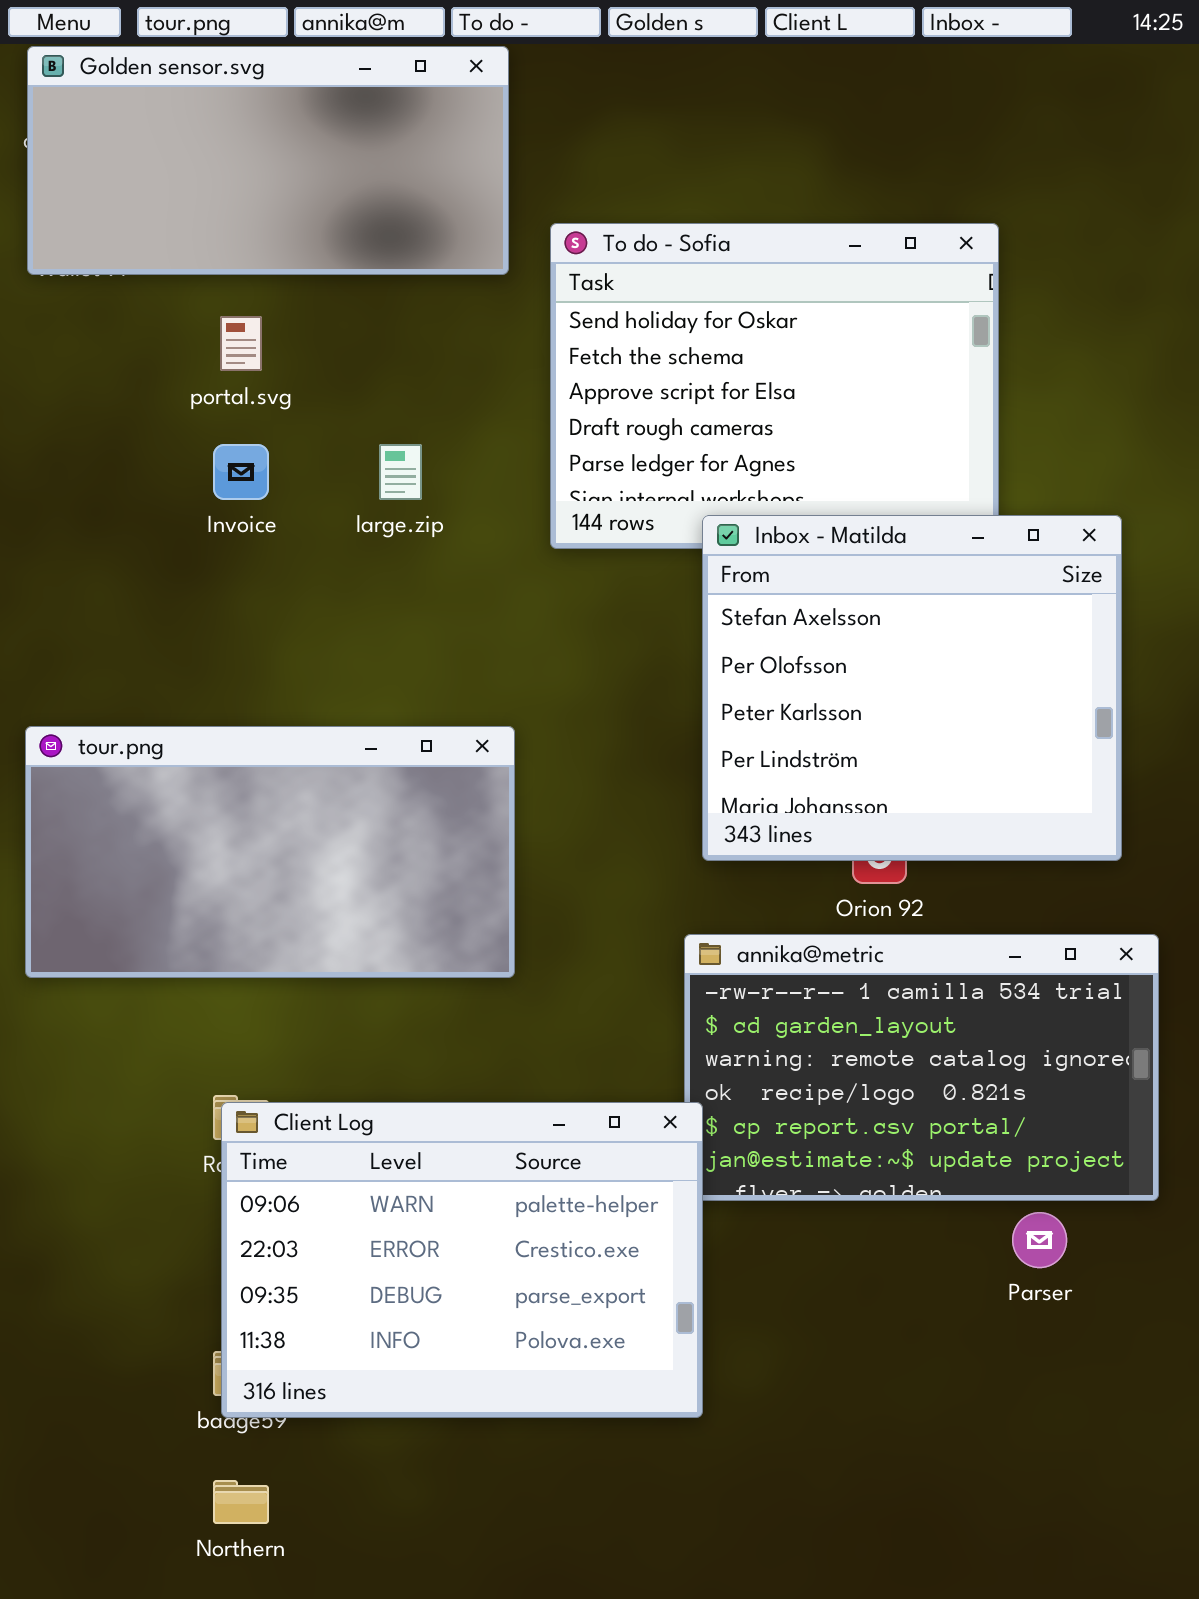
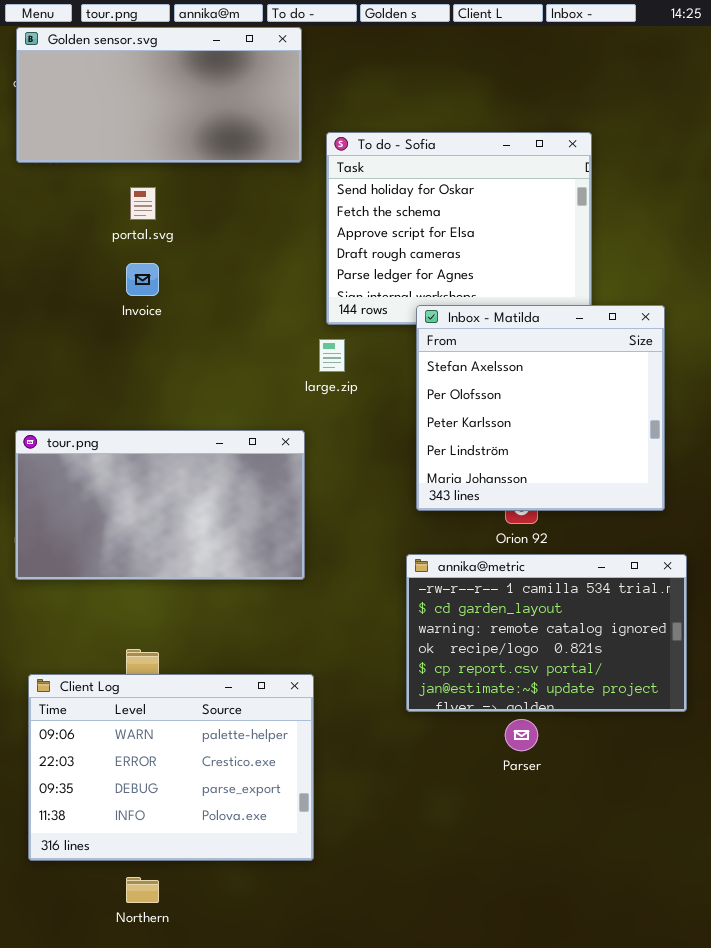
large.zip: [379,444,422,500] -> [319,339,345,372], moved
Client Log: [221,1102,703,1418] -> [28,674,314,861], moved
Parser: [1012,1212,1067,1268] -> [505,719,538,751], moved

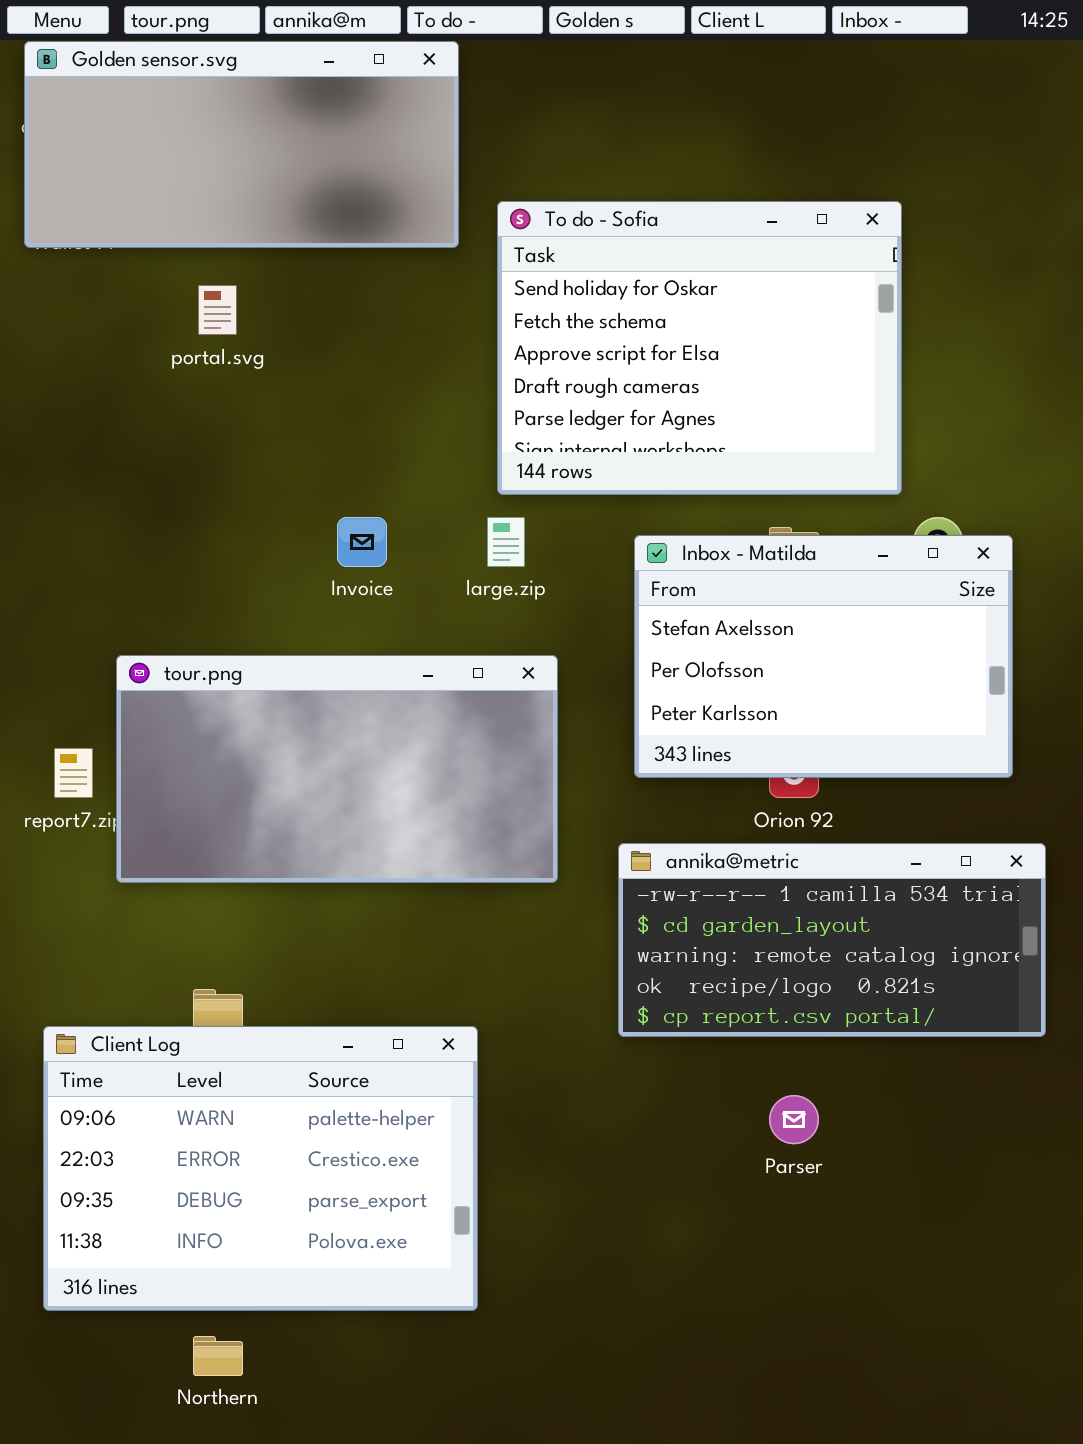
Invoice: [126,263,159,296] -> [337,517,387,567], moved
Inbox - Matilda: [416,305,665,511] -> [634,535,1013,778], resized
tour.png: [15,430,305,580] -> [116,655,558,883], moved
annika@metric: [406,554,687,712] -> [618,843,1046,1037], resized

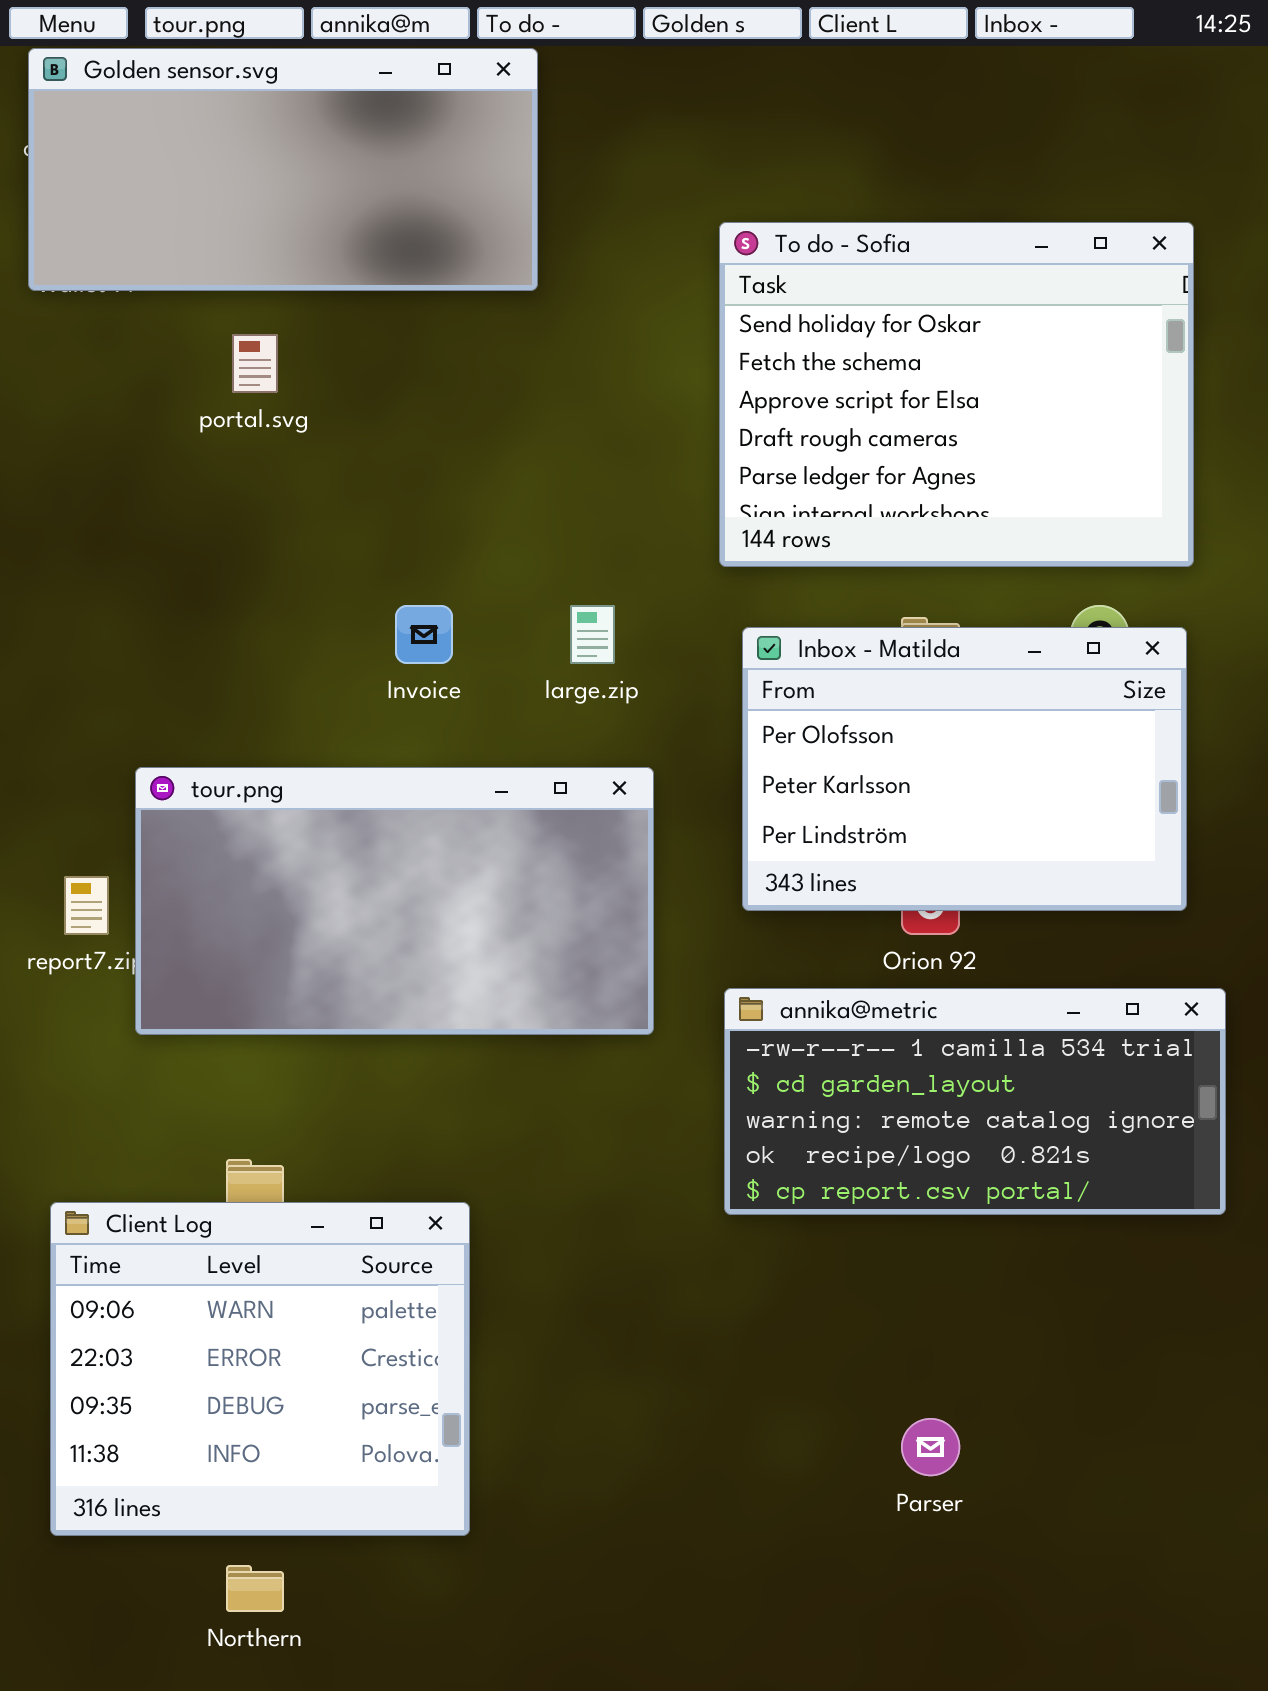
To do - Sofia: [497,201,902,495] -> [719,222,1194,567], moved
Inbox - Matilda: [634,535,1013,778] -> [742,627,1187,911], scrolled down 1 row
Client Log: [43,1026,478,1311] -> [50,1202,470,1536], resized
Parser: [769,1095,819,1144] -> [901,1418,960,1476], moved

